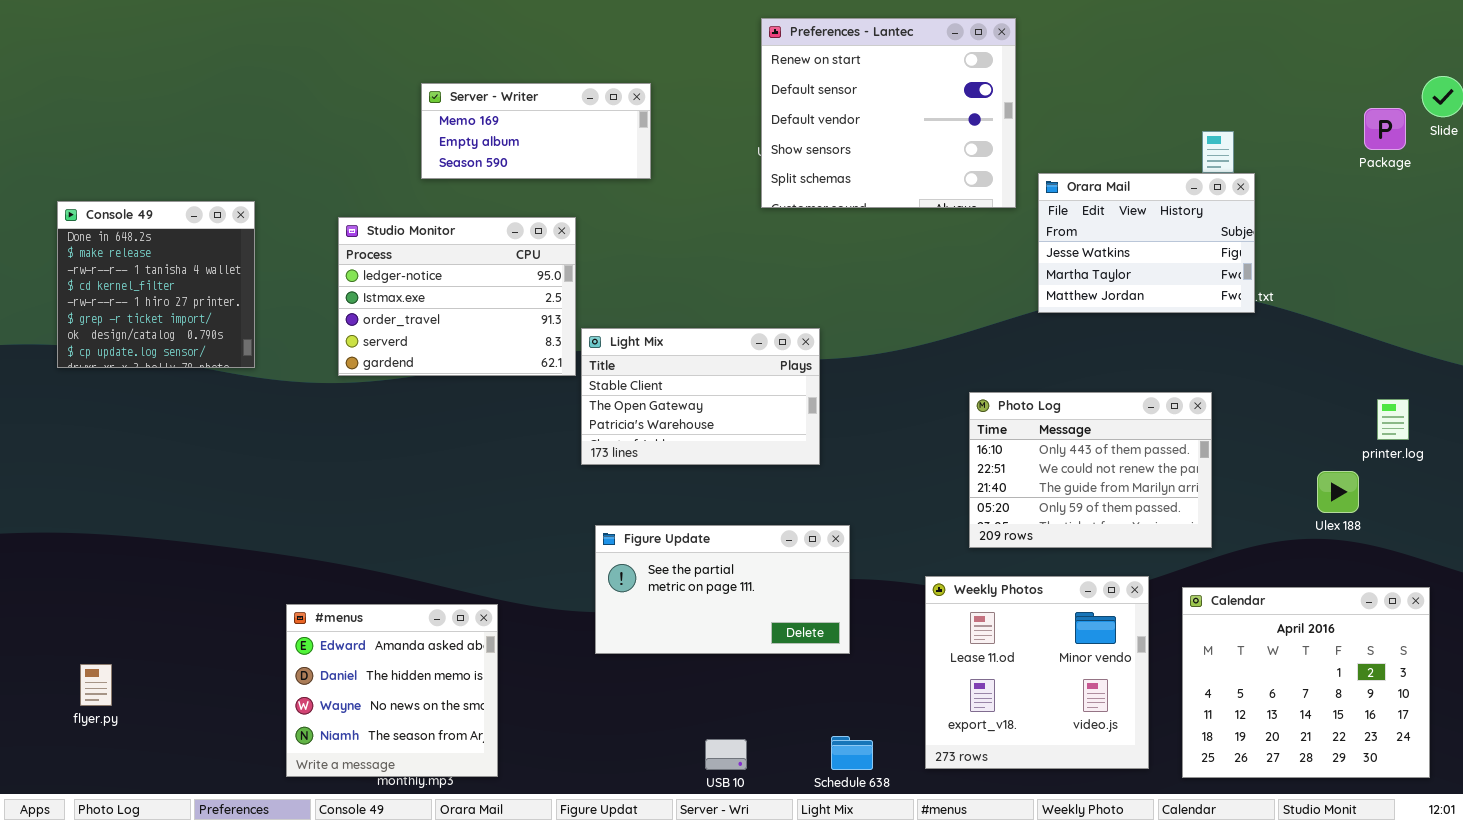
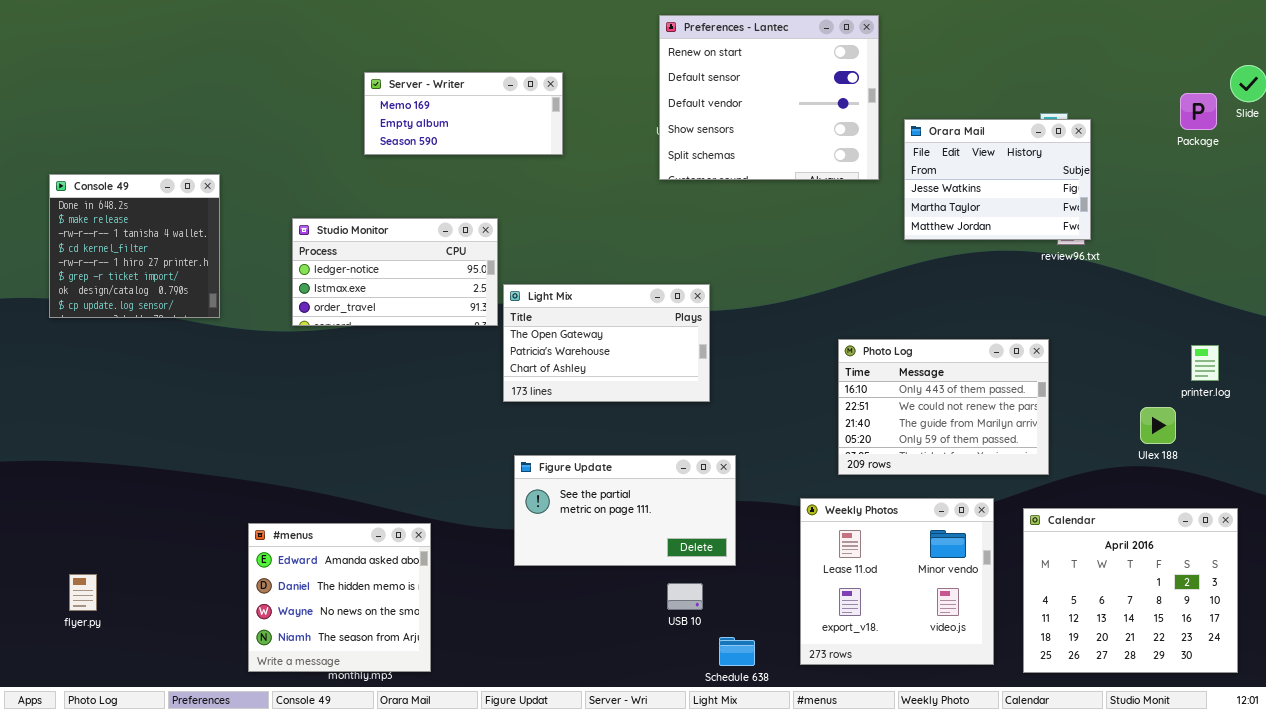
Orara Mail: [1038,173,1255,313] -> [904,119,1091,240], moved
Studio Monitor: [338,217,576,376] -> [292,218,498,326], resized
Light Mix: [581,328,820,465] -> [503,284,710,402], scrolled down 1 row
USB 10: [705,739,747,770] -> [667,583,703,610], moved

